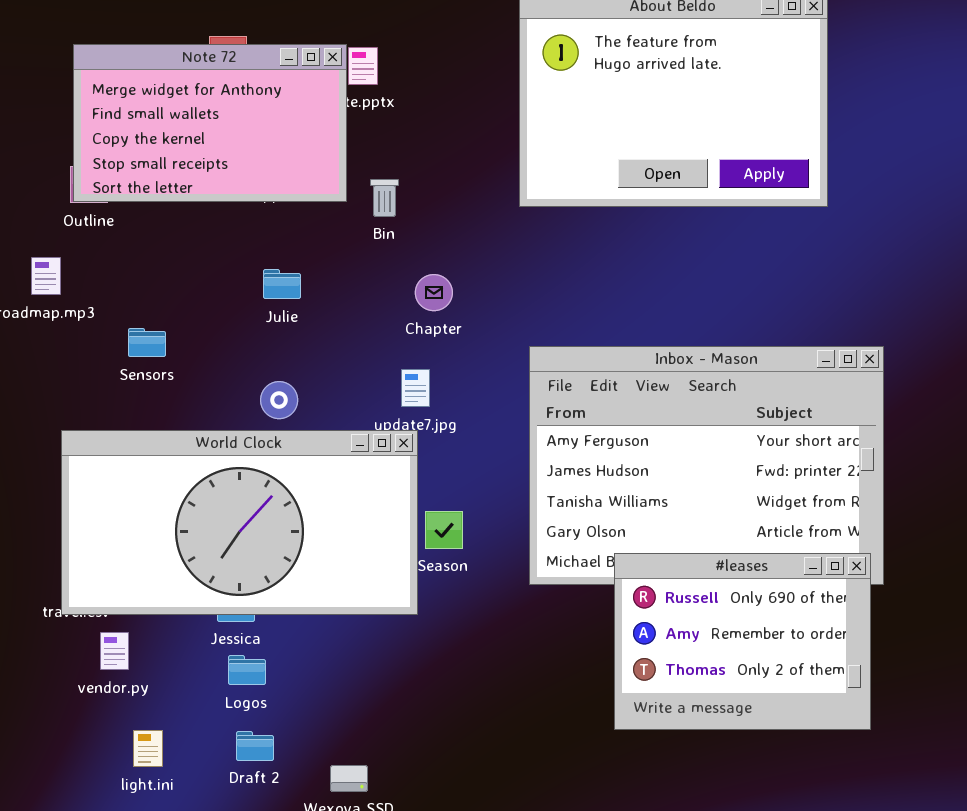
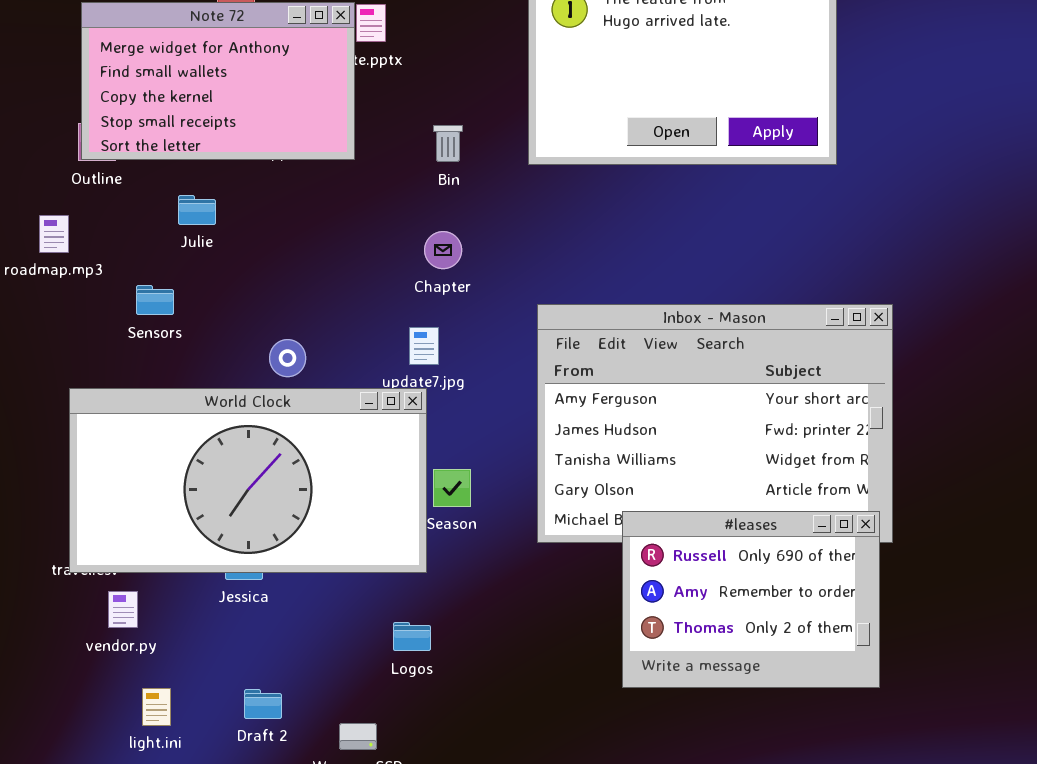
Bin: [370,179,399,217] -> [433,125,463,162], moved
Julie: [263,269,301,299] -> [178,195,216,225], moved
Logos: [228,655,266,685] -> [393,622,431,651], moved

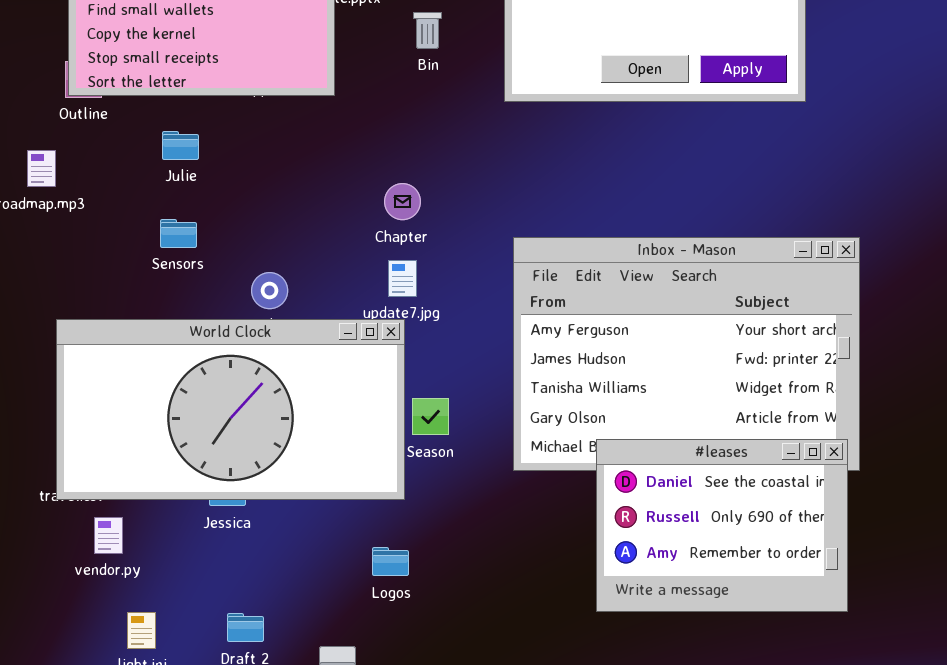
Bin: [433,125,463,162] -> [413,12,442,49], moved
Chapter: [424,231,462,269] -> [384,183,421,220], moved
Sensors: [136,285,174,315] -> [160,219,197,248], moved
#leases: [622,511,880,688] -> [596,439,848,612], scrolled up 1 row

